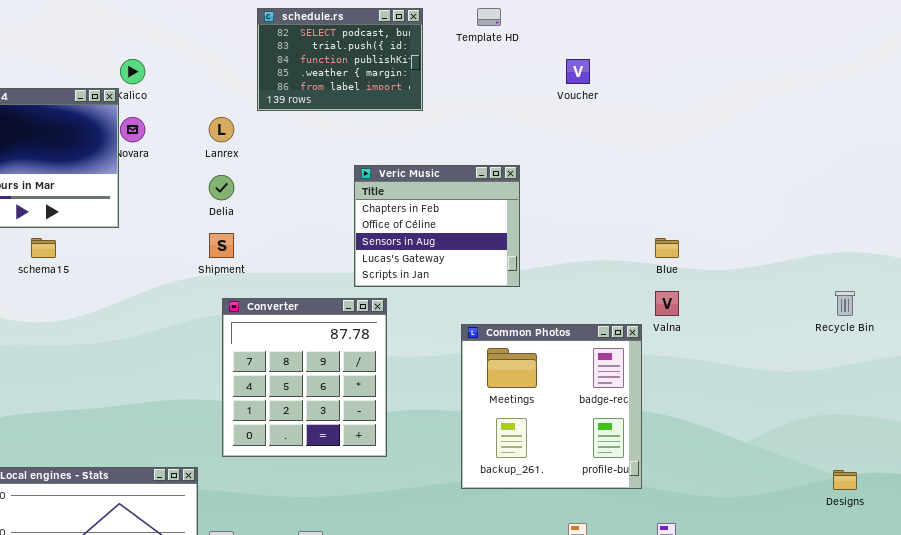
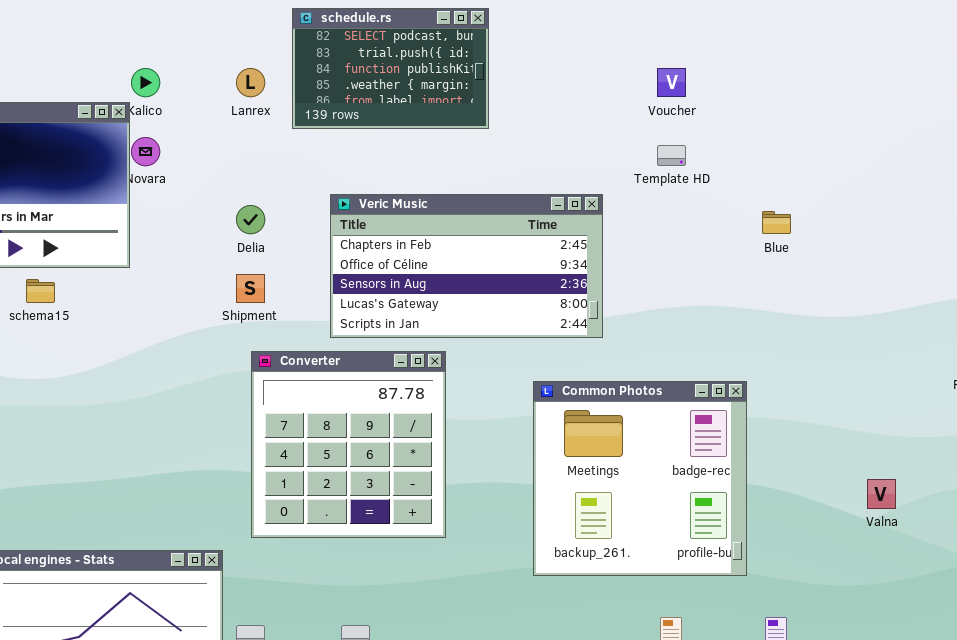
Template HD: [477,8,501,26] -> [657,145,686,166], moved
Lanrex: [209,117,234,142] -> [236,68,265,97], moved
Veric Music: [354,165,520,287] -> [330,194,603,338], resized
Blue: [655,238,679,258] -> [762,211,791,234], moved
Valna: [655,291,679,316] -> [867,479,896,509], moved

